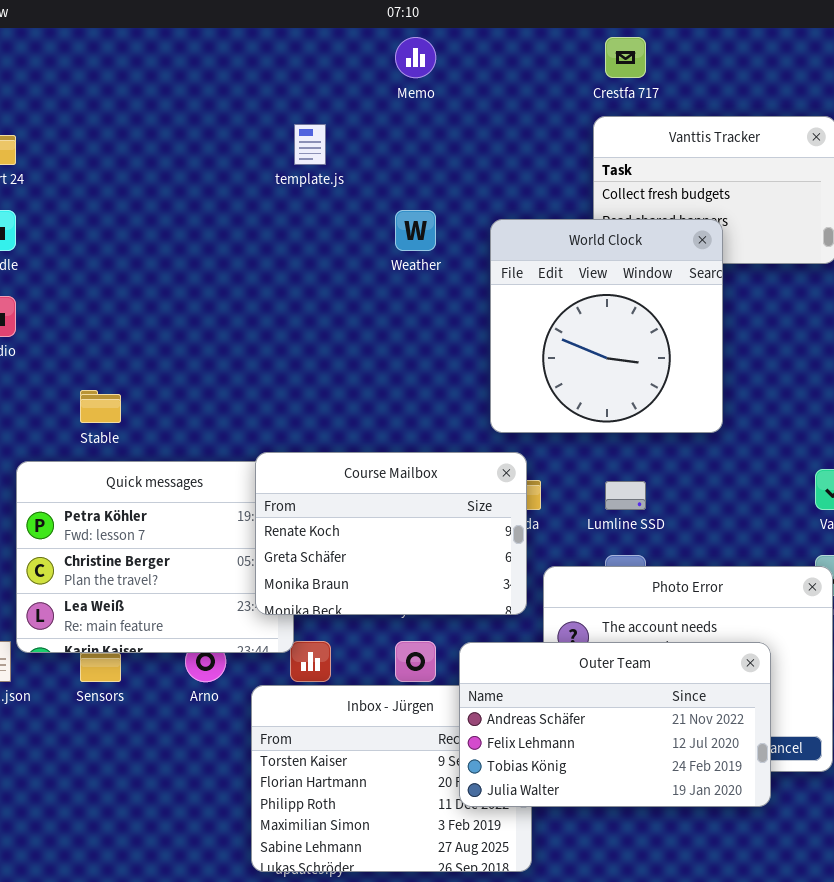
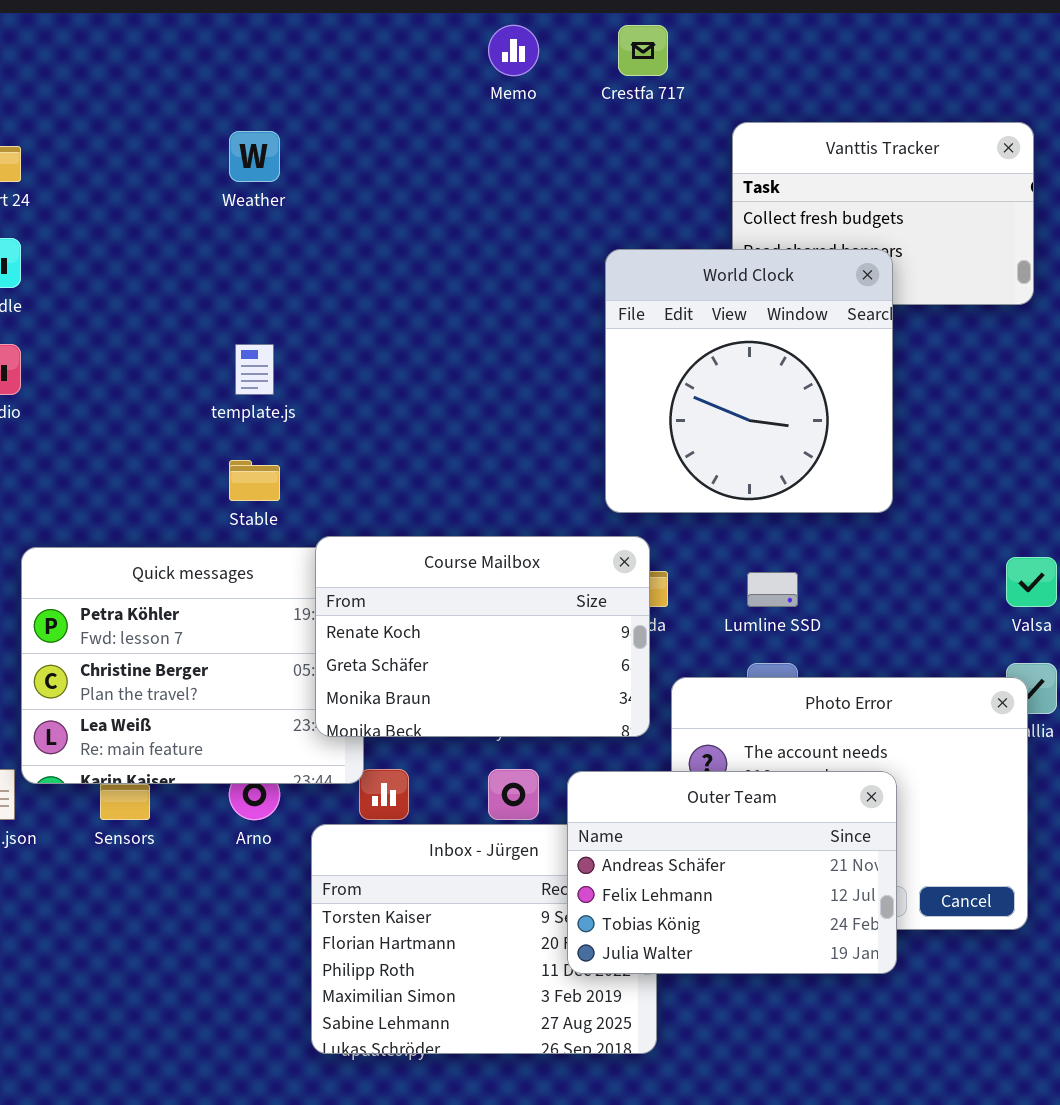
Crestfa 717: [605,37,646,78] -> [618,25,668,76], moved
template.js: [294,124,326,165] -> [235,344,274,395], moved
Weather: [395,210,436,251] -> [229,131,280,182], moved
Stable: [80,390,121,423] -> [229,460,280,501], moved
Outer Team: [459,642,771,807] -> [567,771,897,974], resized

